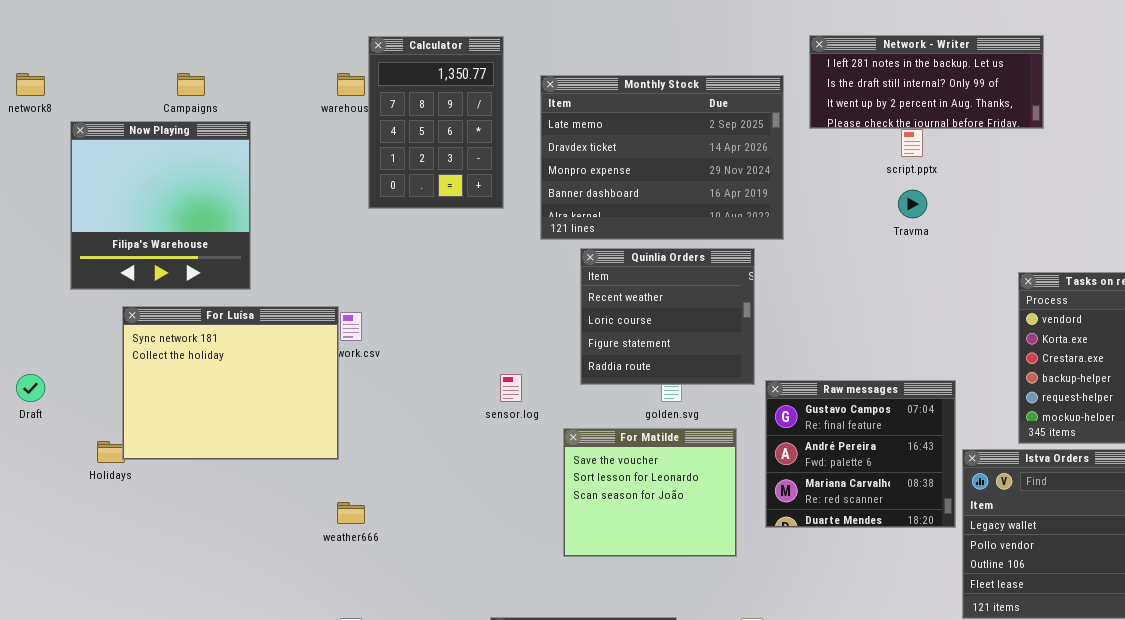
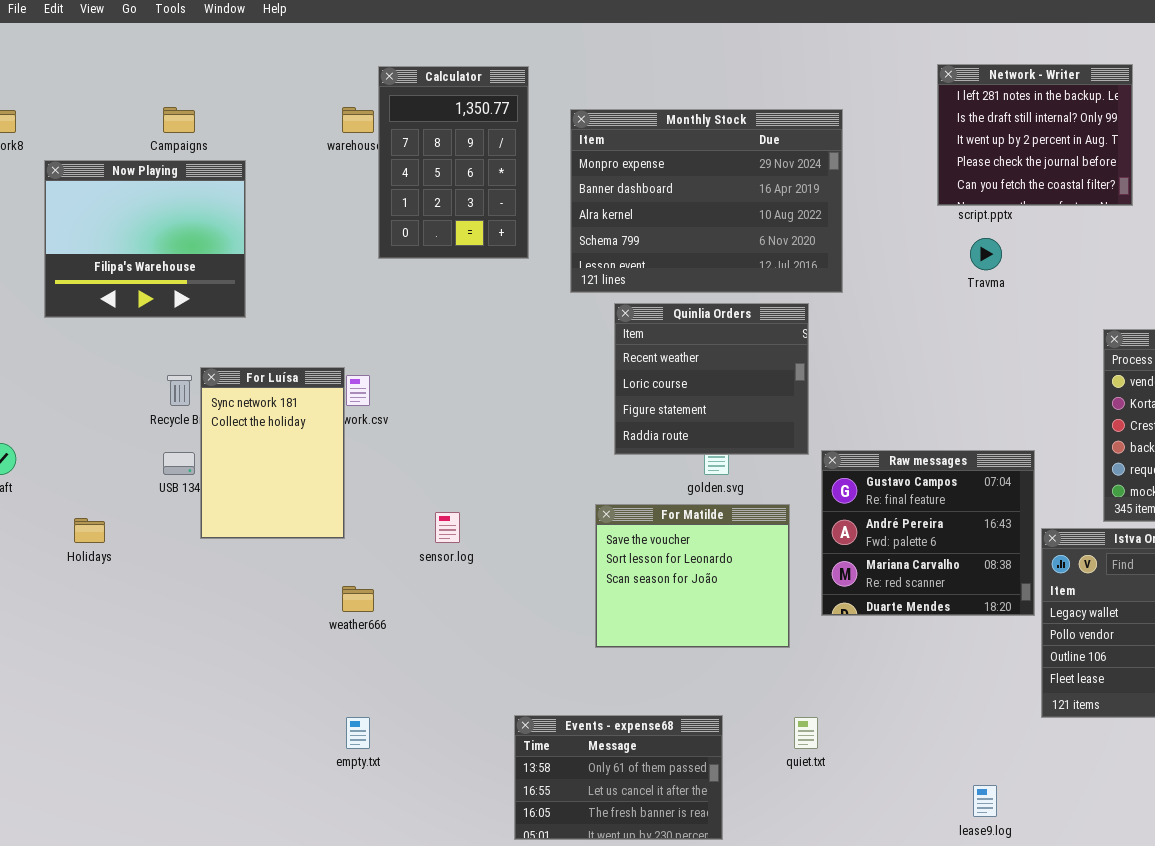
Network - Writer: [809,35,1044,129] -> [937,64,1133,206], resized
Monthly Stock: [540,75,784,240] -> [570,109,843,293], scrolled down 2 rows
Now Playing: [70,121,251,290] -> [44,160,246,318], resized
For Luísa: [122,306,339,460] -> [200,367,345,539], resized
sensor.log: [500,374,522,402] -> [435,512,460,543], moved

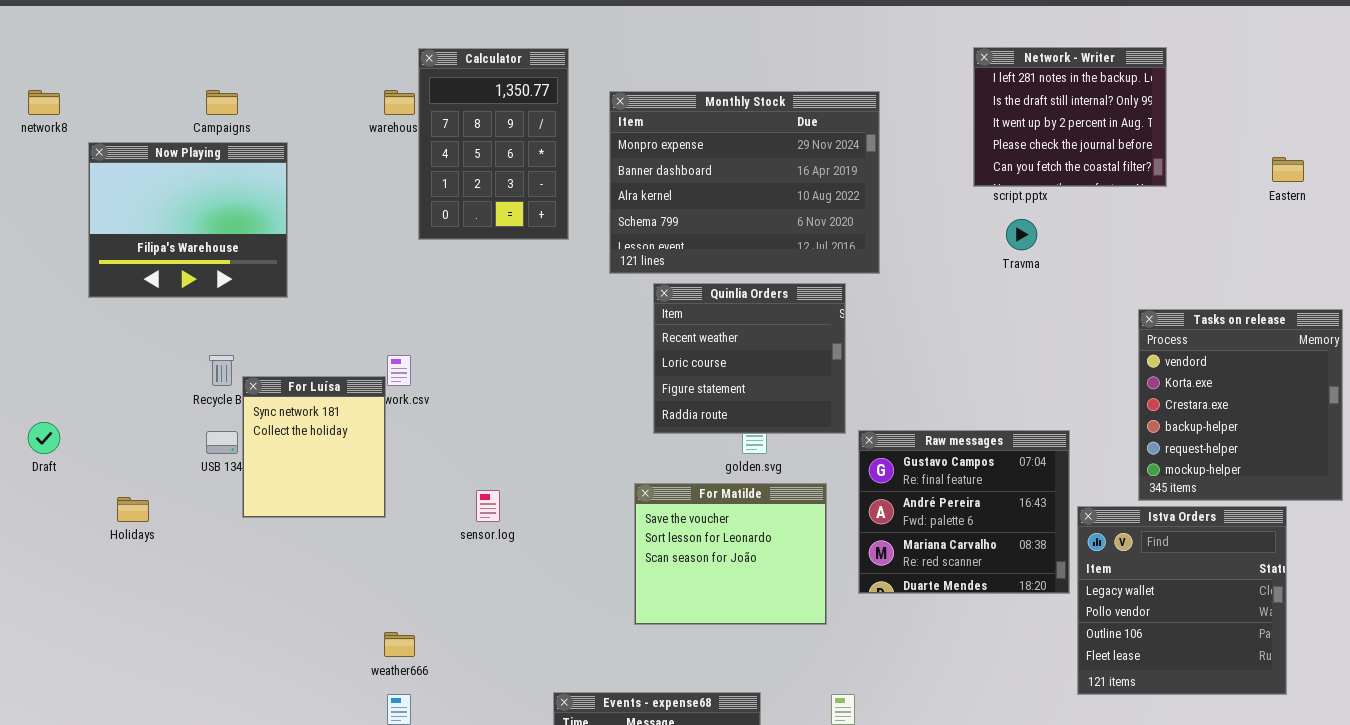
For Luísa: [200,367,345,539] -> [242,376,386,518], resized
weather666: [342,586,374,612] -> [384,632,415,657], moved

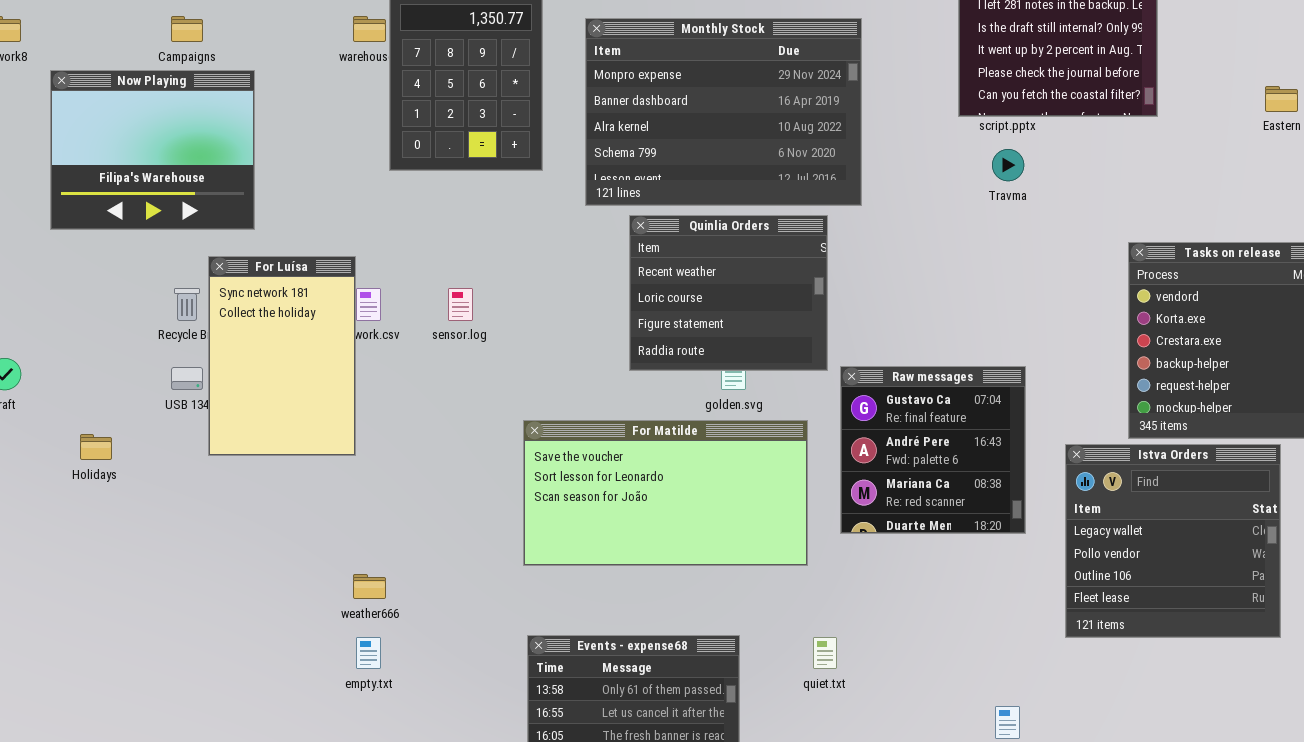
For Luísa: [242,376,386,518] -> [208,256,356,456], resized
Raw messages: [858,430,1070,594] -> [840,366,1026,534], resized
For Matilde: [634,483,827,625] -> [523,420,808,566], resized
sensor.log: [476,490,500,522] -> [448,288,473,321], moved

